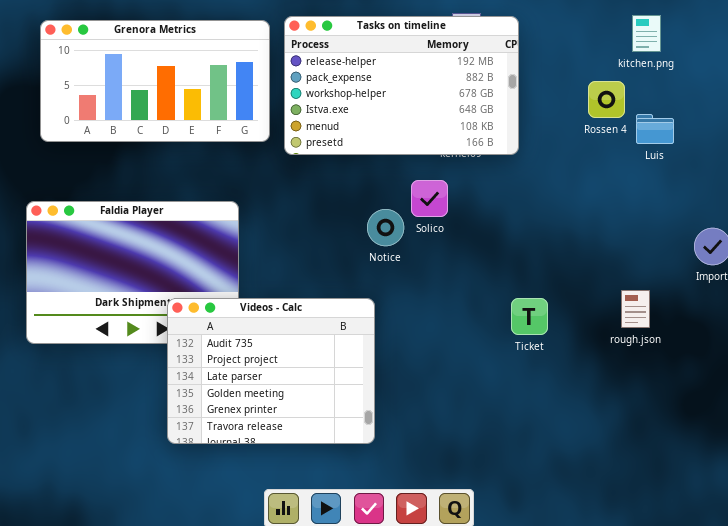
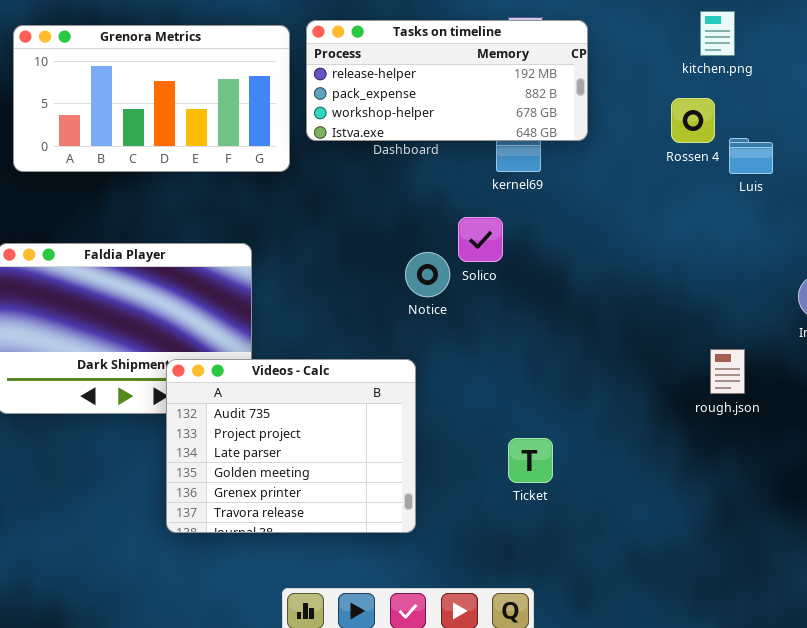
kitchen.png: [632,15,661,52] -> [700,11,735,56], moved
Tasks on timeline: [284,16,519,155] -> [306,20,588,141], resized
Ticket: [511,298,548,335] -> [508,438,553,483], moved

